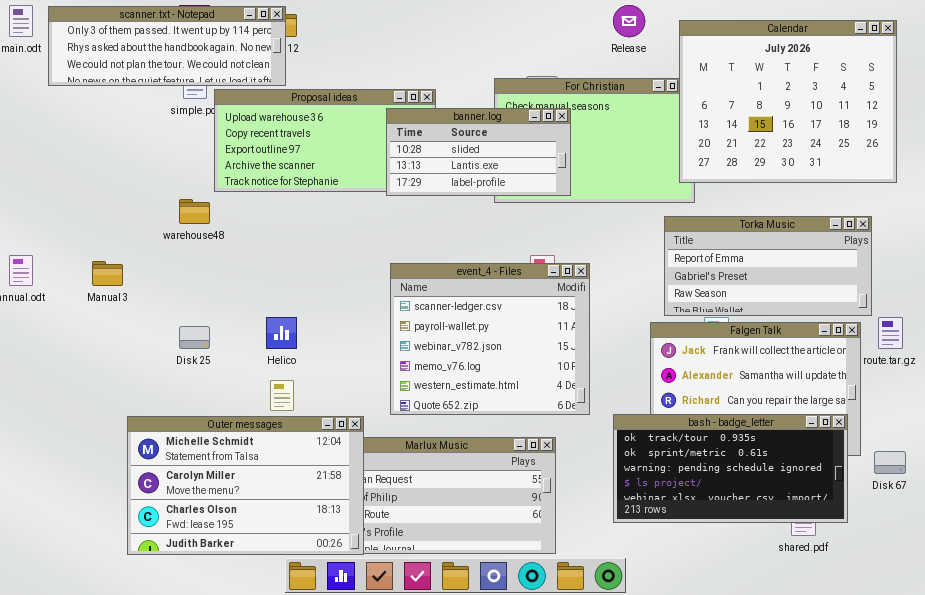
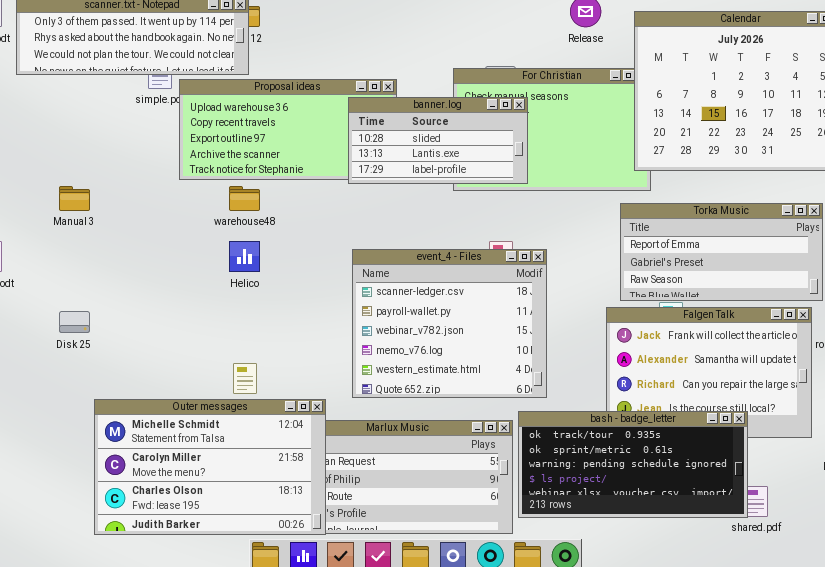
warehouse48: [179,199,210,224] -> [229,186,260,211], moved
Manual 3: [92,261,123,286] -> [59,186,90,211], moved
Helico: [266,317,297,349] -> [229,241,260,272], moved
Disk 25: [179,326,210,349] -> [59,311,90,333], moved
bash - badge_letter: [613,414,848,523] -> [518,411,748,518], moved

